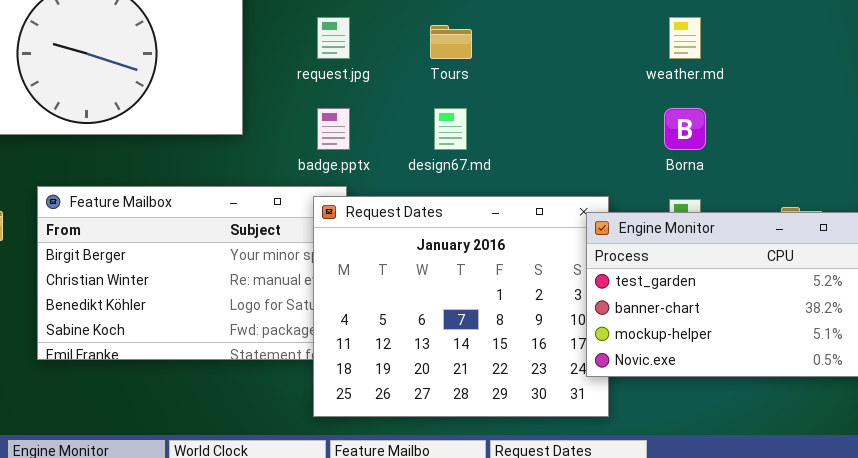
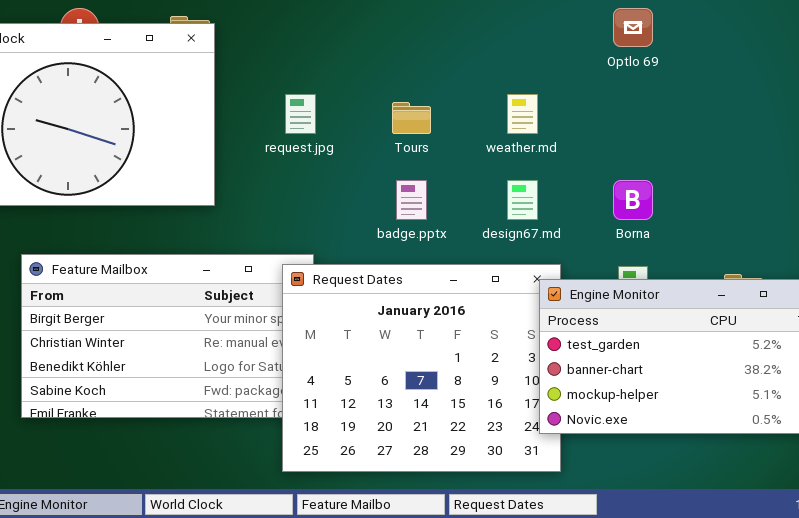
weather.md: [669,17,701,59] -> [507,94,538,134], moved
badge.pptx: [317,108,350,150] -> [396,180,427,220], moved
design67.md: [434,108,467,150] -> [507,180,538,220], moved

